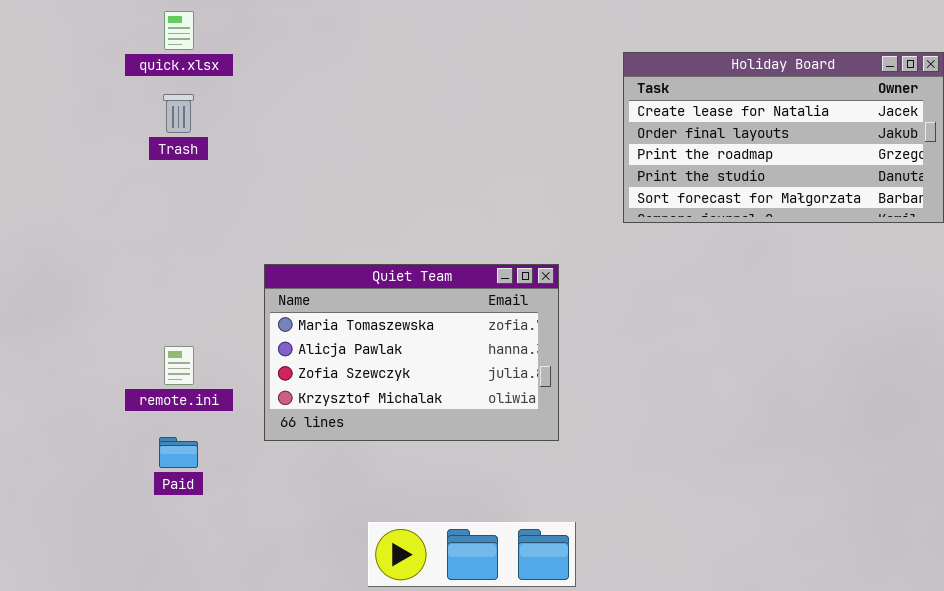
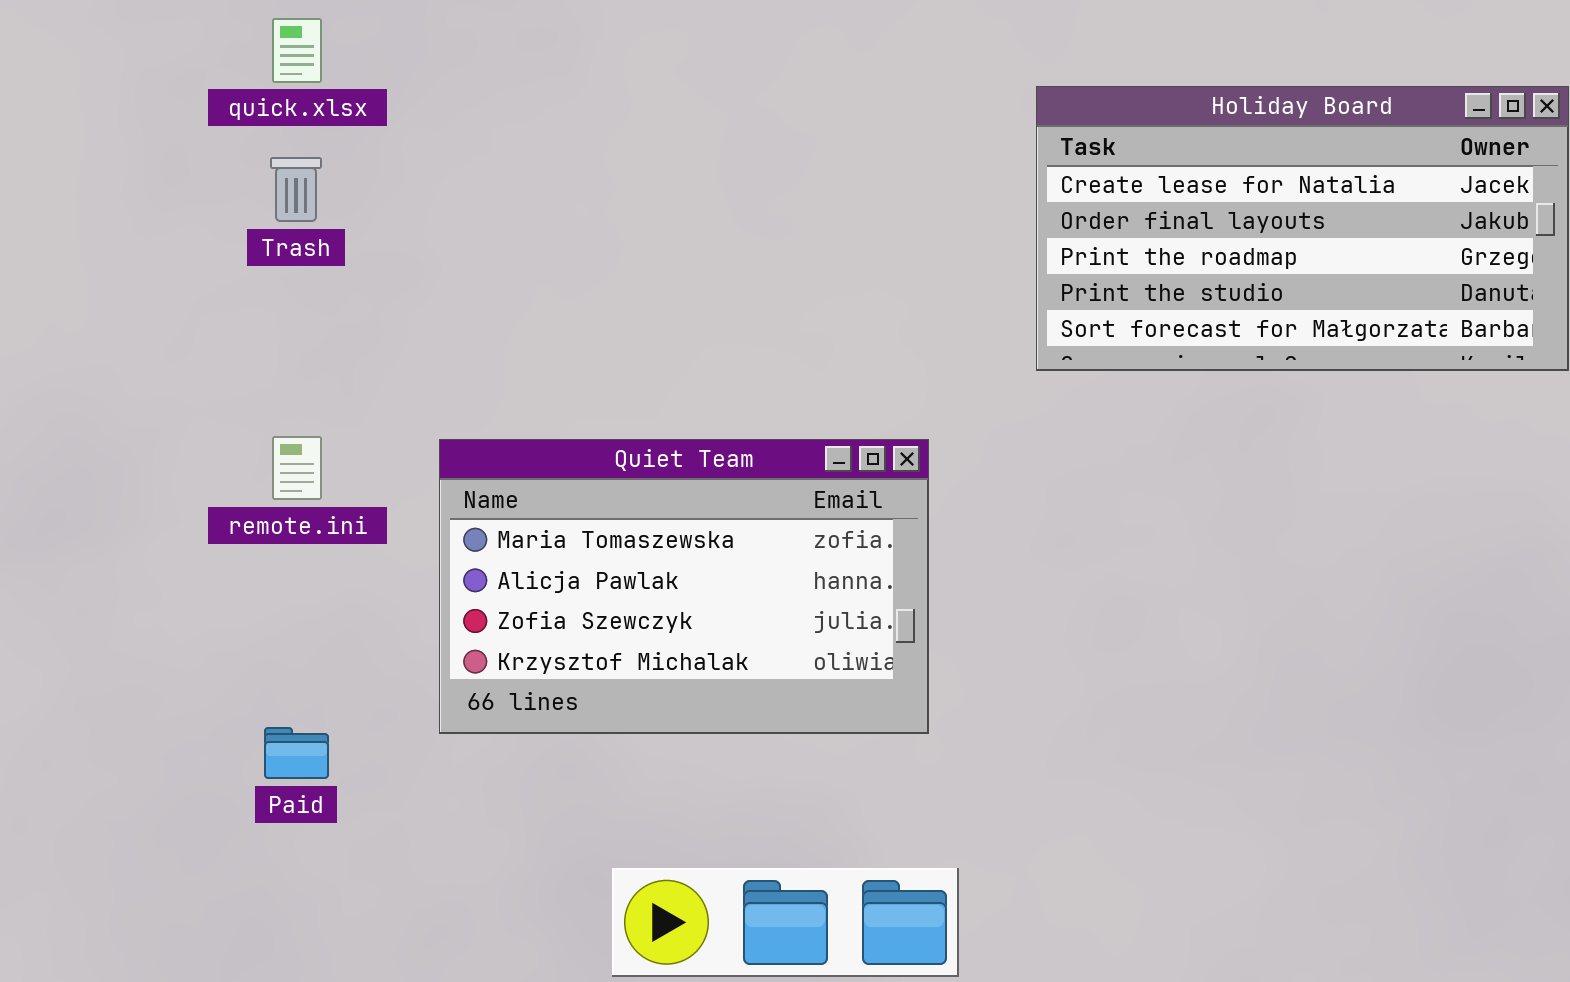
remote.ini: [164,346,194,385] -> [272,436,322,500], moved

